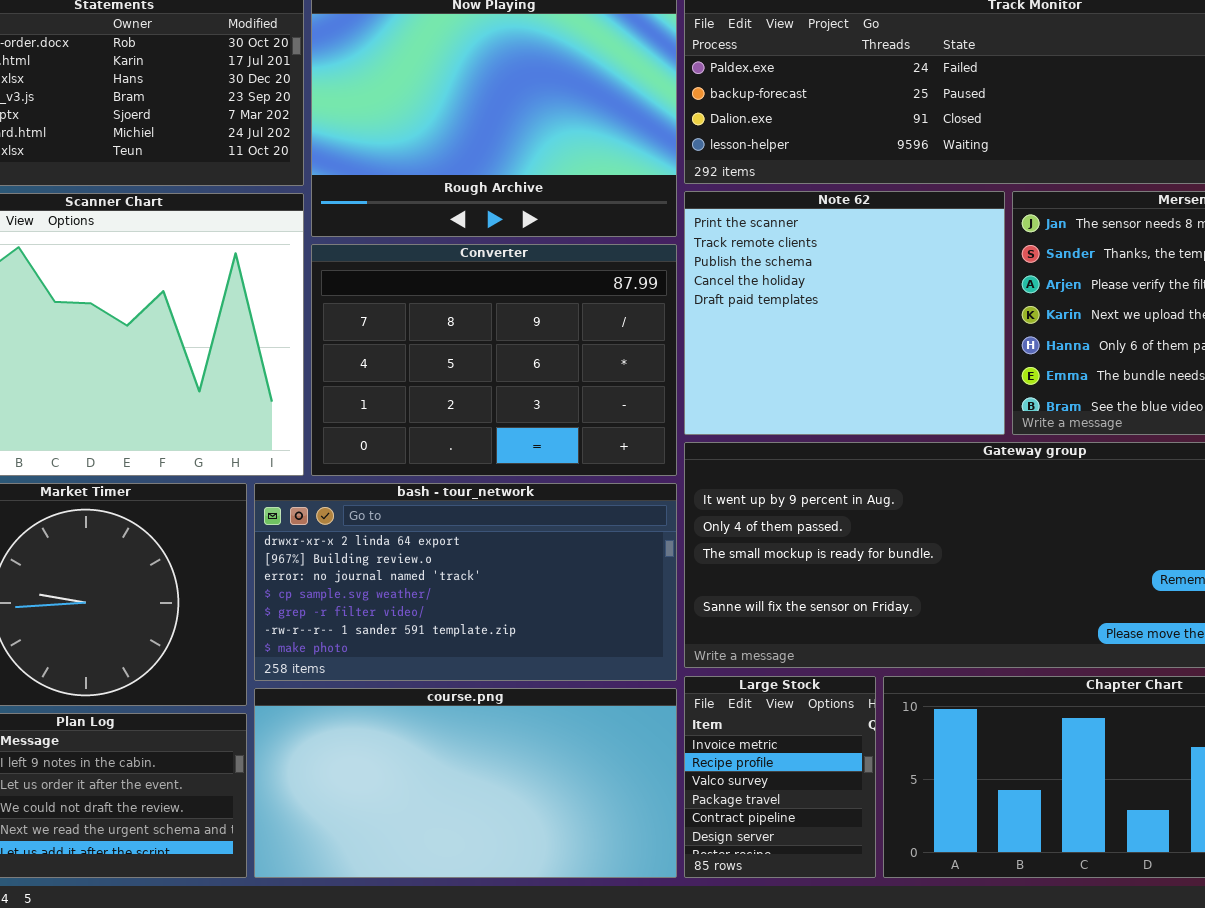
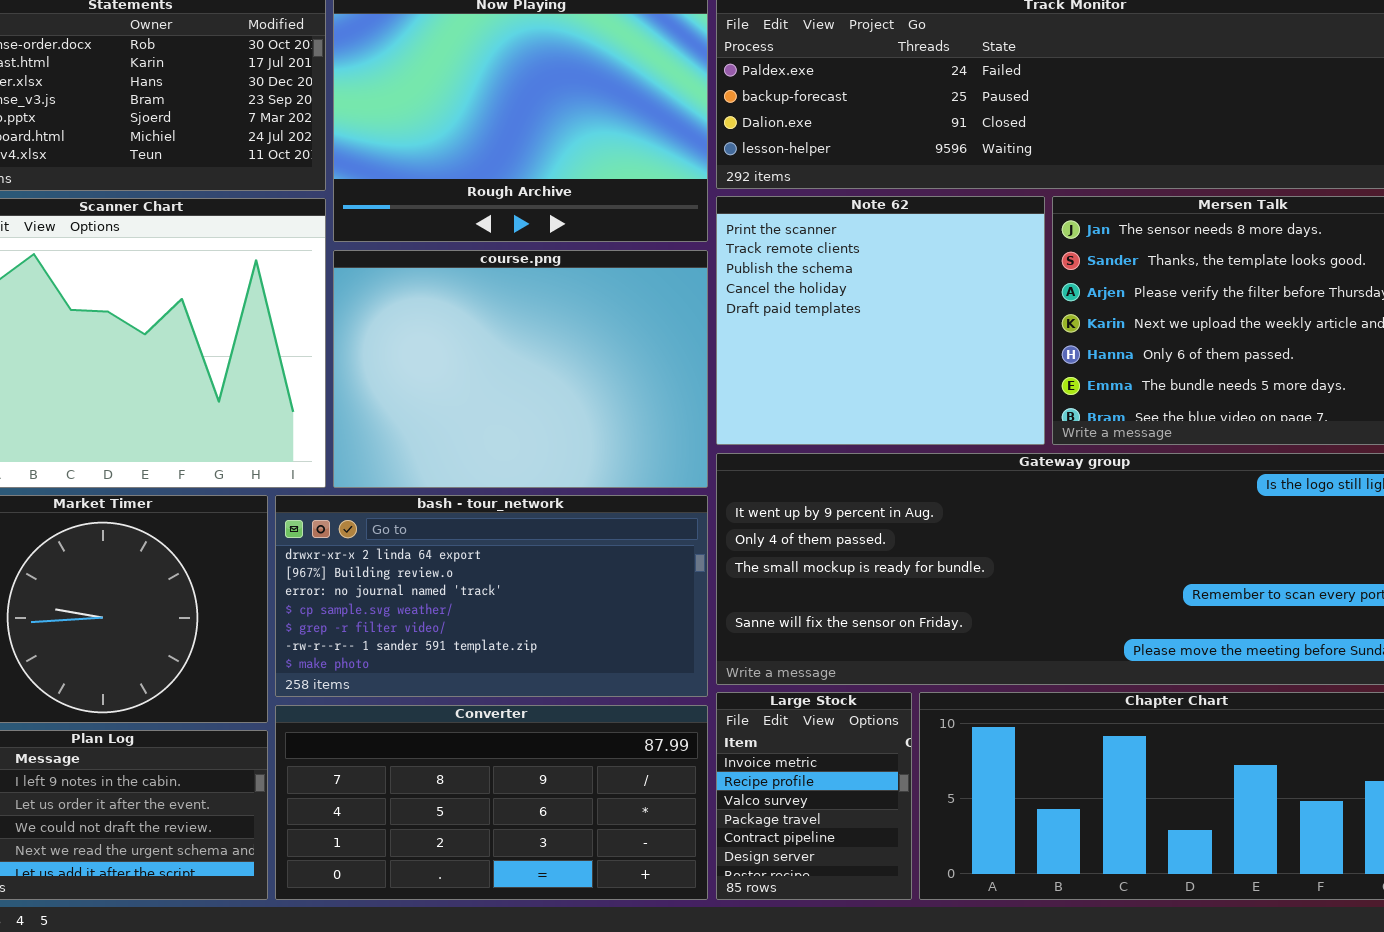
Converter: [311,244,677,476] -> [275,705,708,900], moved, resized
course.png: [254,688,677,878] -> [333,250,708,488], moved, resized

